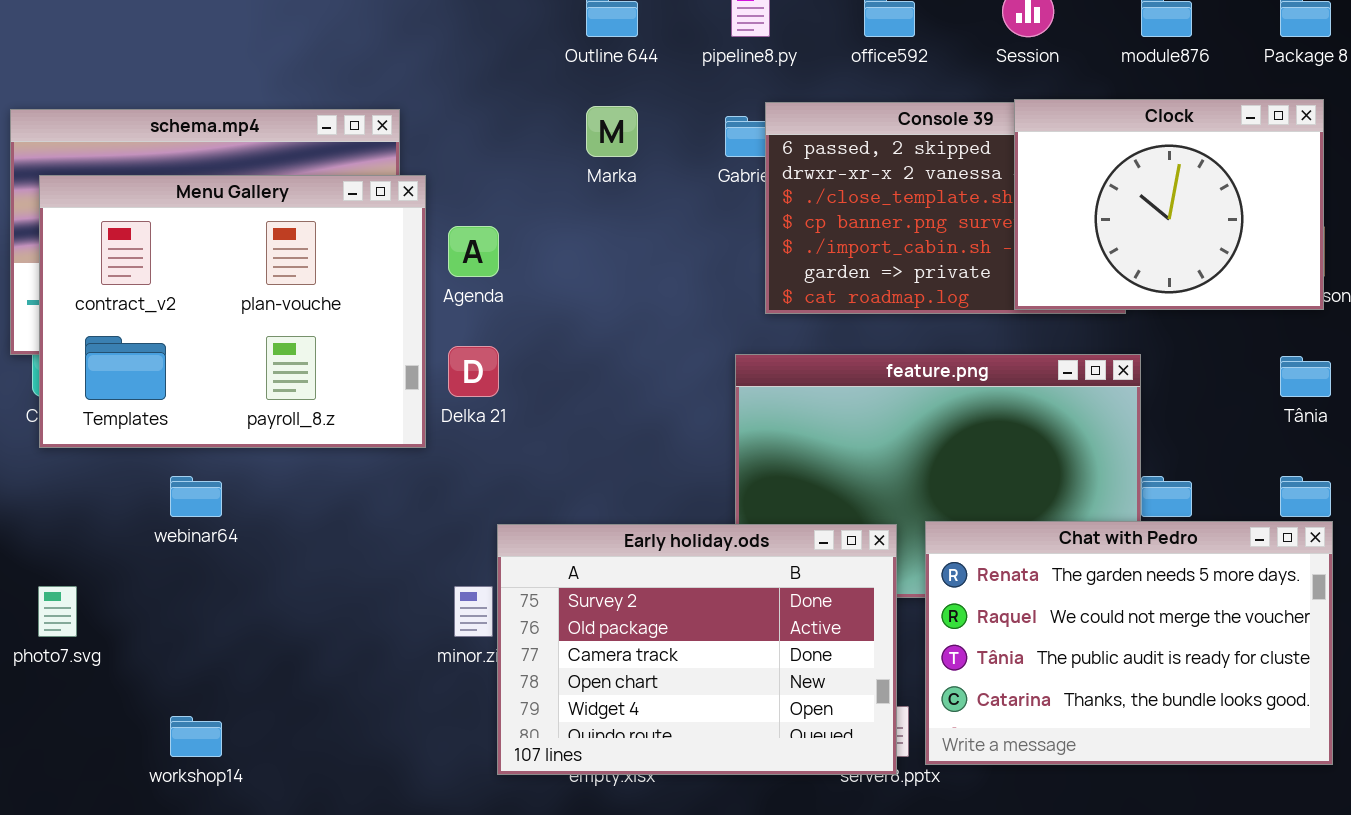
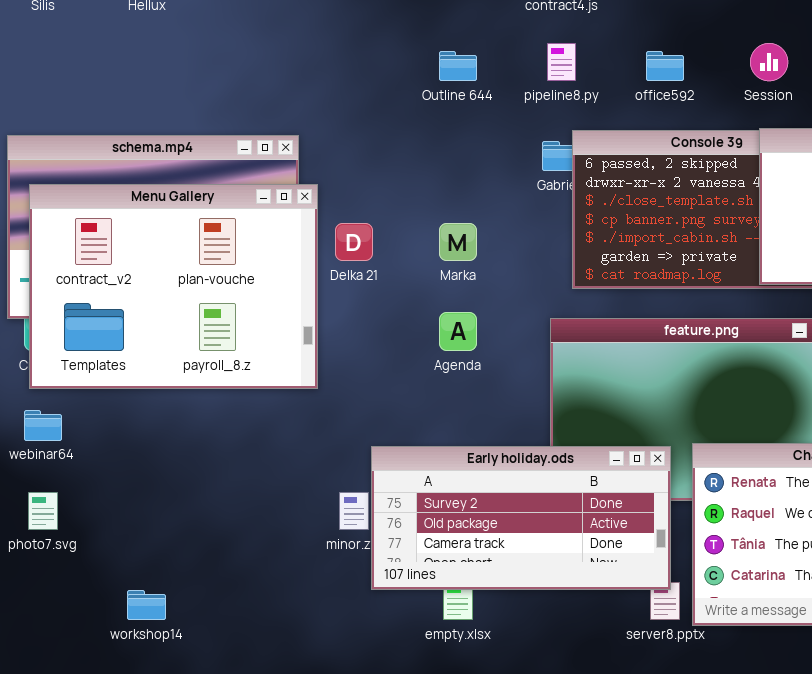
Marka: [586,106,638,157] -> [439,223,477,261], moved
Agenda: [448,226,499,277] -> [439,312,477,351], moved
Delka 21: [448,346,499,397] -> [335,223,373,261], moved
webinar64: [170,476,222,517] -> [24,410,62,441], moved
Early holiday.ods: [497,524,897,775] -> [371,446,671,590], resized

